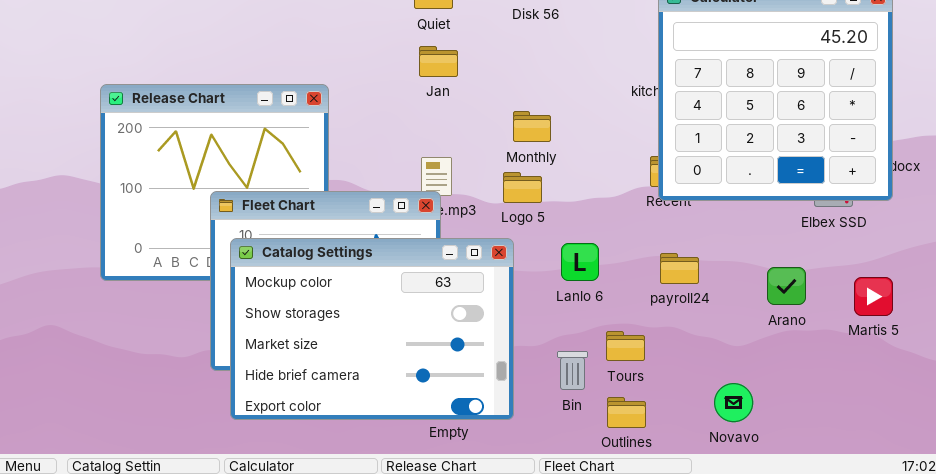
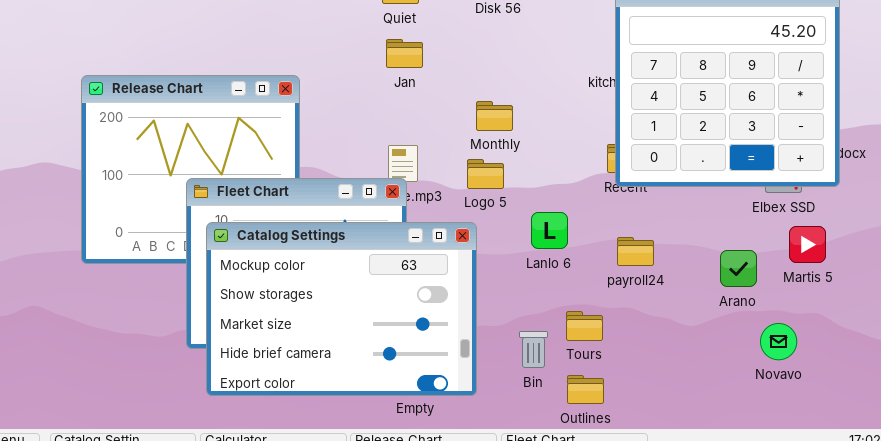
Lanlo 6: [561,243,599,281] -> [531,212,568,249], moved
Martis 5: [854,277,893,316] -> [789,226,826,263], moved
Novavo: [714,383,753,422] -> [760,323,797,360], moved

